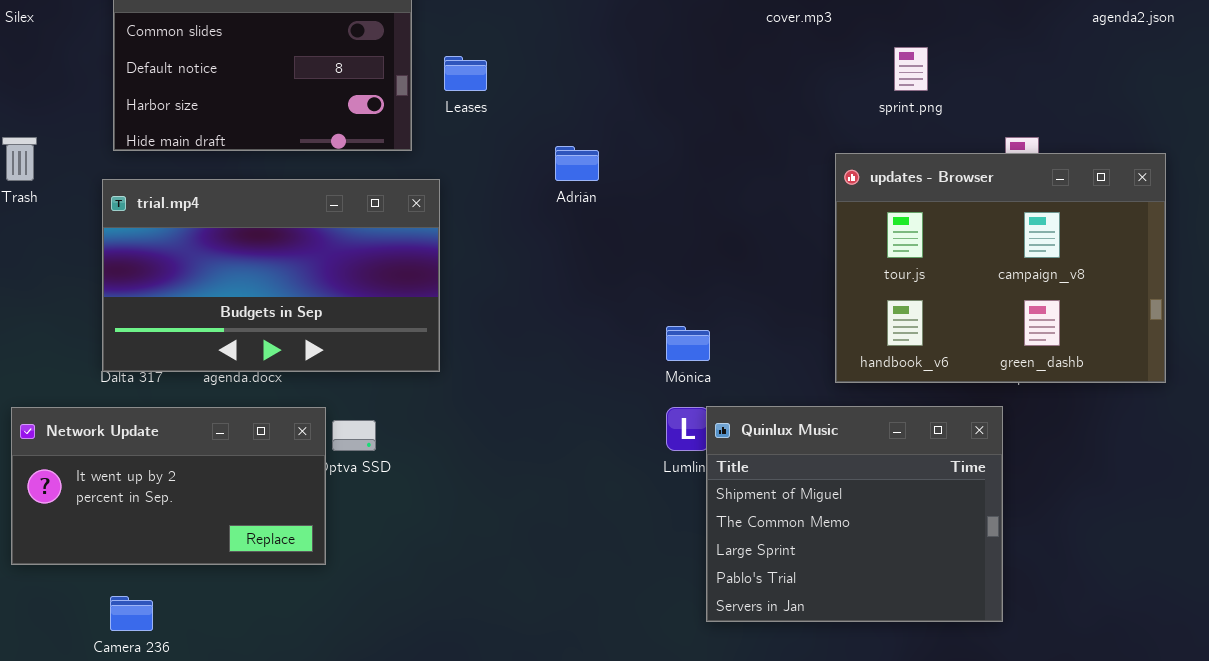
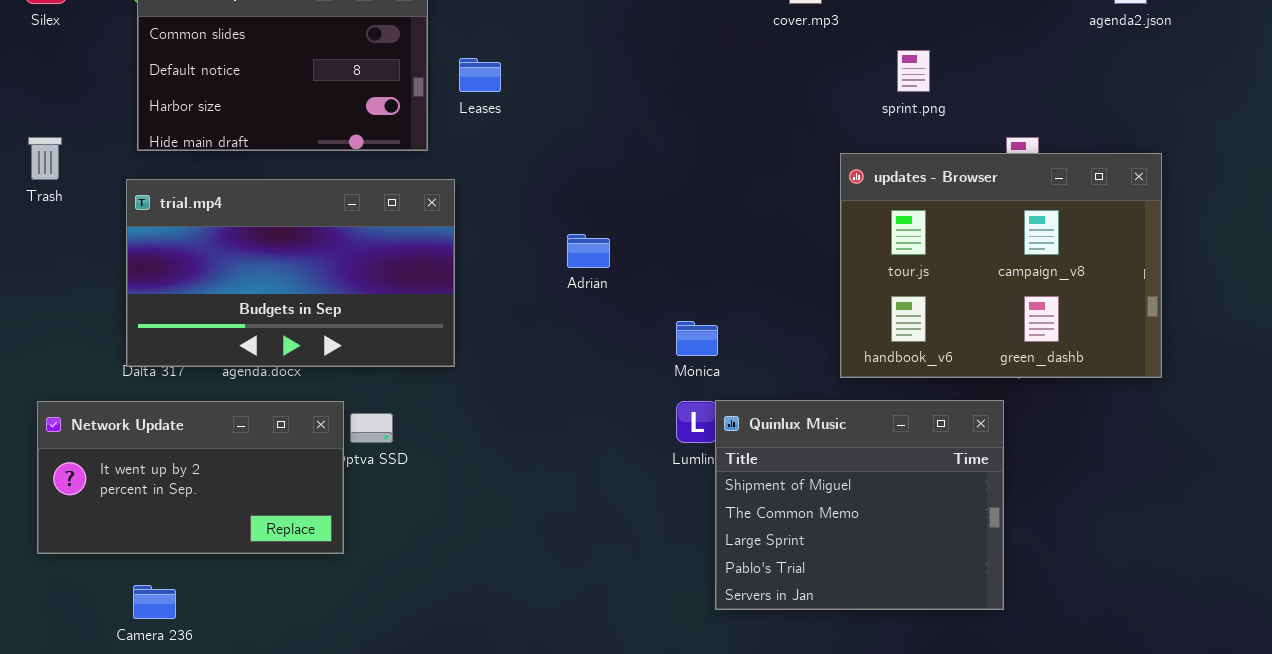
Adrián: [555,146,599,181] -> [567,234,610,268], moved

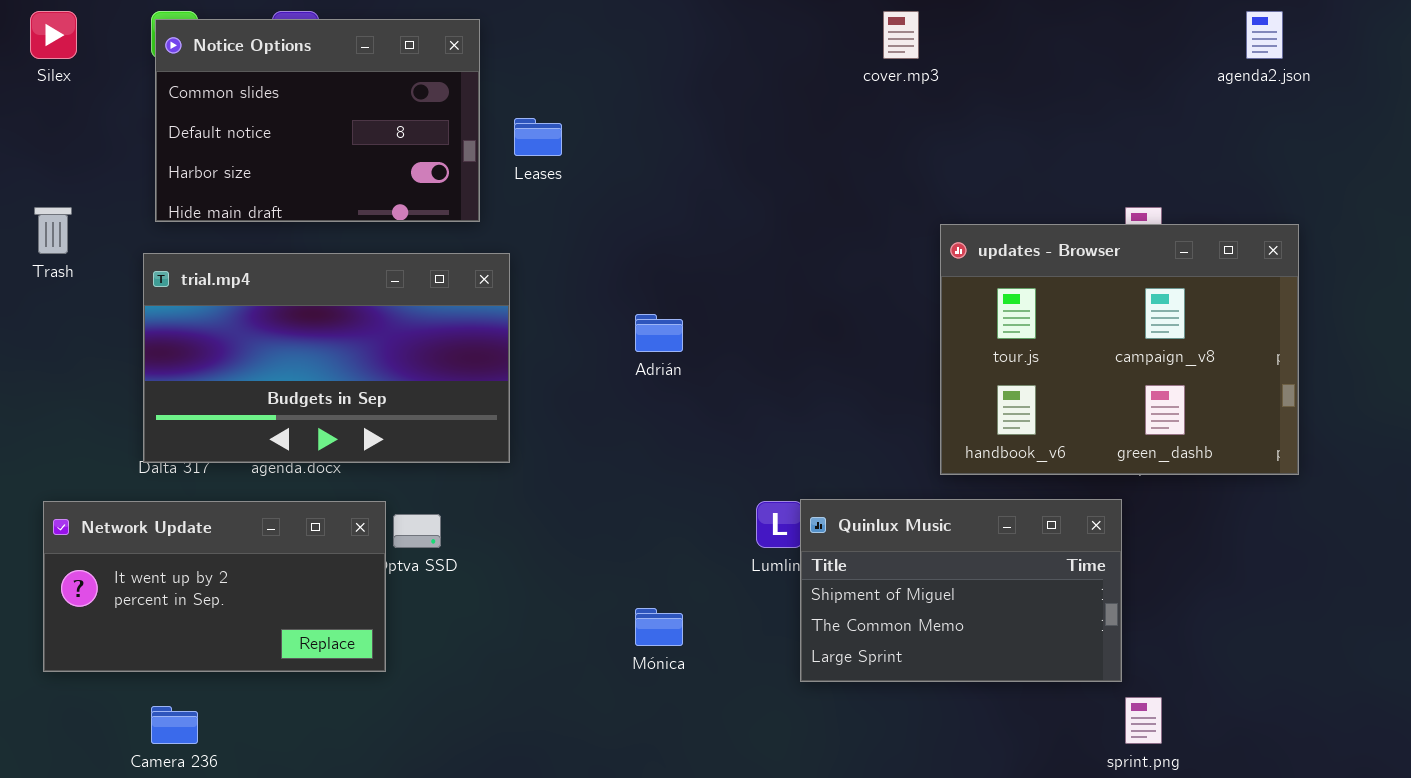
sprint.png: [897,50,930,92] -> [1125,697,1162,744], moved
Mónica: [676,321,718,356] -> [635,608,683,646], moved
Quinlux Music: [715,400,1004,610] -> [800,499,1122,682], resized

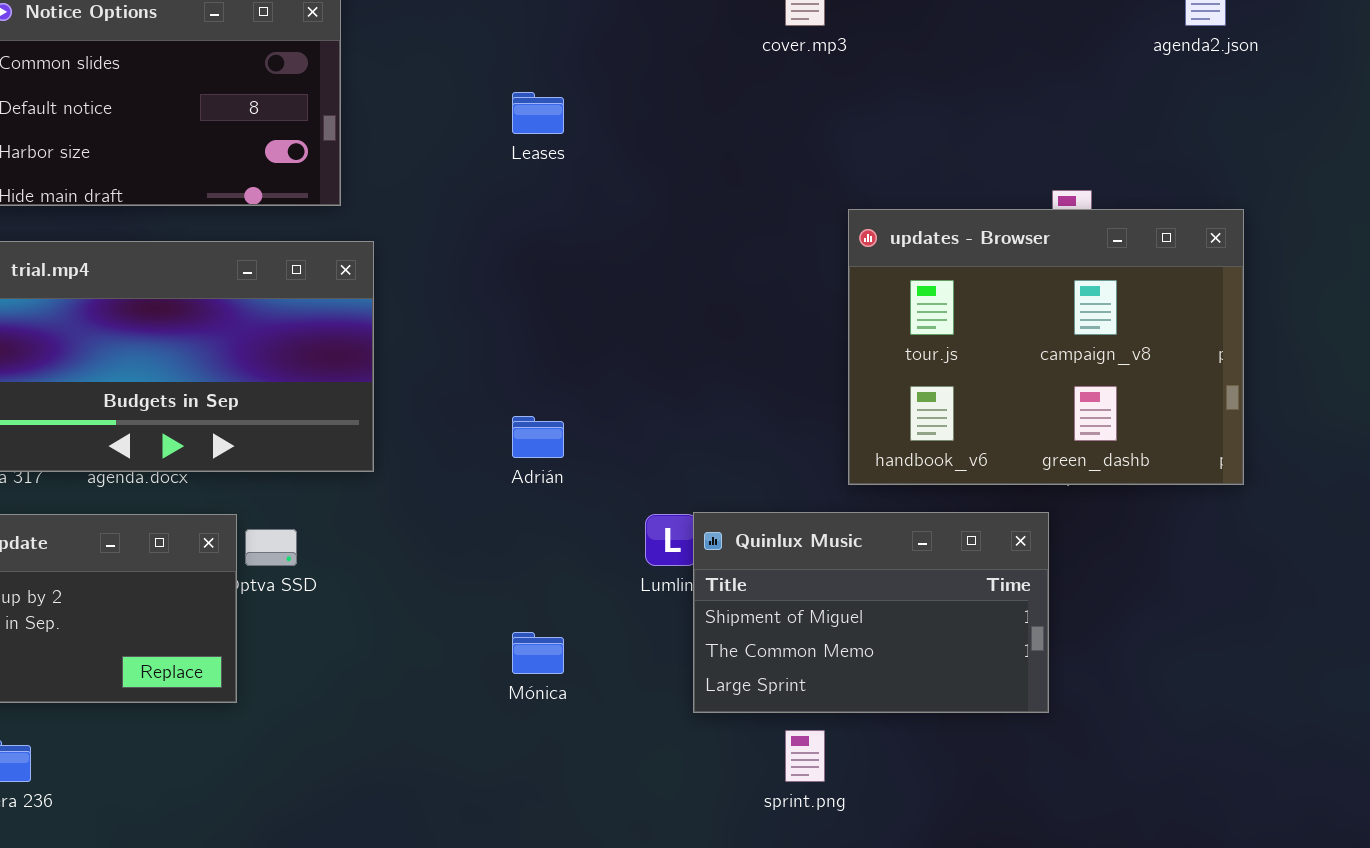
Leases: [514,118,562,156] -> [512,92,564,134], moved
Adrián: [635,314,683,352] -> [512,416,564,458], moved
sprint.png: [1125,697,1162,744] -> [785,730,825,782], moved

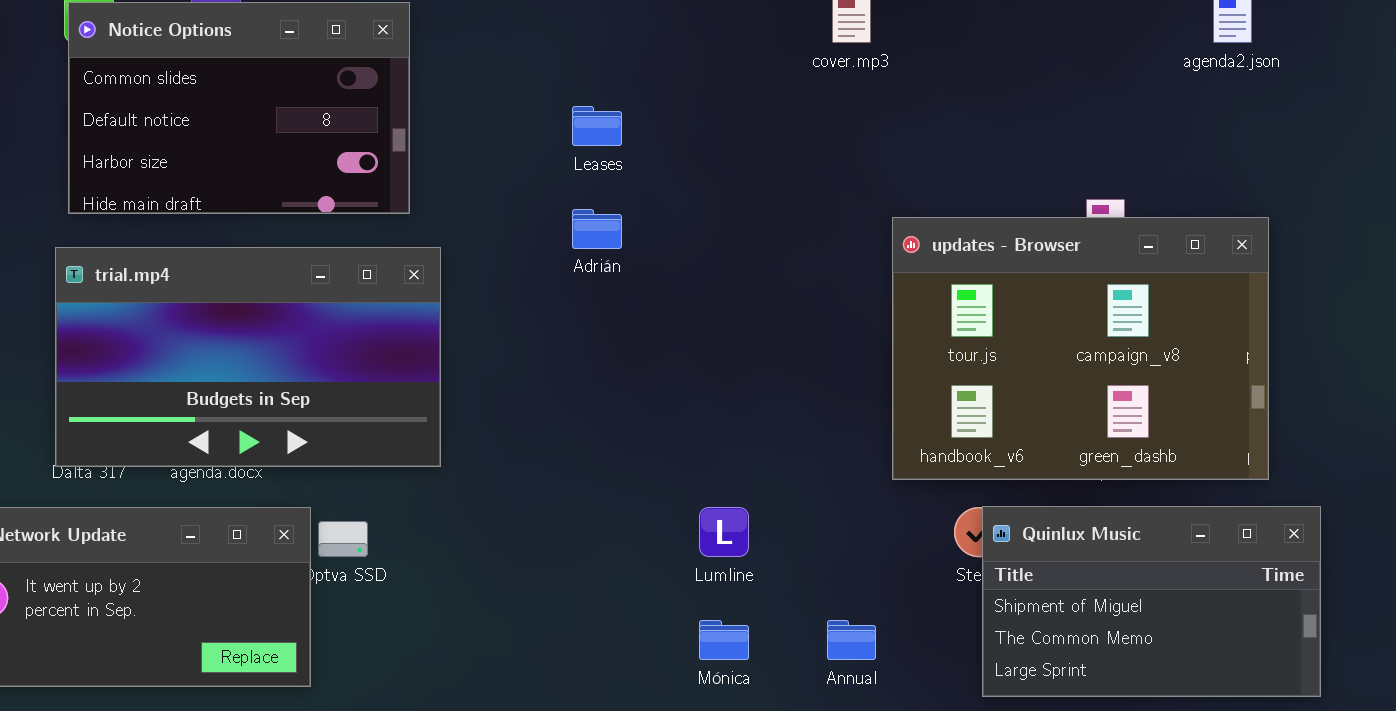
Adrián: [512,416,564,458] -> [572,209,622,249], moved
Quinlux Music: [693,512,1049,713] -> [982,506,1321,697], moved
Mónica: [512,632,564,674] -> [699,620,749,660], moved

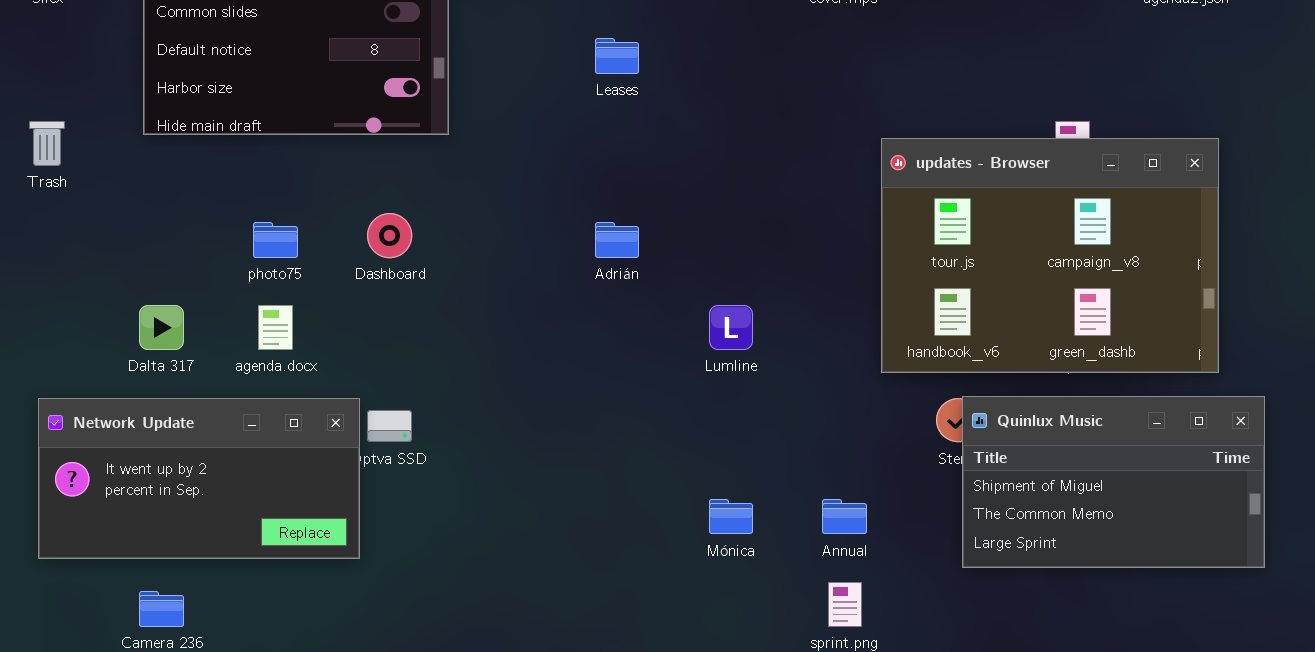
Adrián: [572,209,622,249] -> [595,222,639,258], moved
trial.mp4: [55,247,441,467] -> none, closed
Lumline: [699,507,749,557] -> [709,305,753,350], moved

